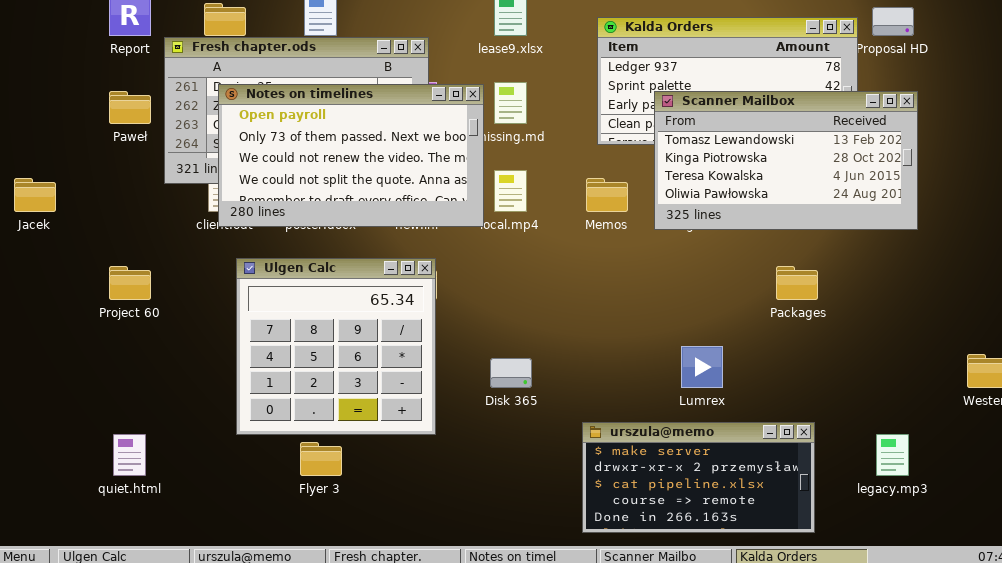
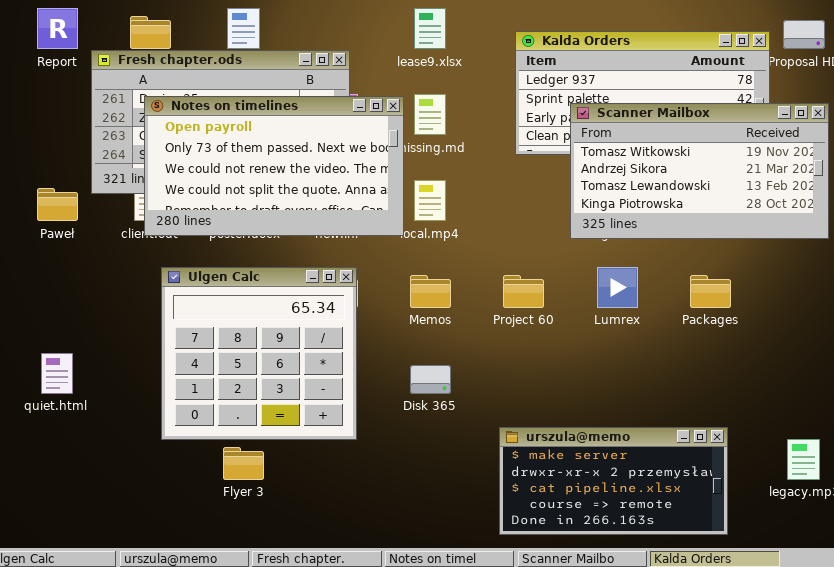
Paweł: [109,91,151,124] -> [37,188,78,221], moved
Scanner Mailbox: [654,91,918,230] -> [570,103,829,239], scrolled up 2 rows
Memos: [586,178,628,212] -> [410,275,451,308], moved
Project 60: [109,266,151,300] -> [503,275,544,308], moved
Lumrex: [681,346,723,388] -> [597,267,638,308], moved
quiet.html: [113,434,146,476] -> [41,353,73,394], moved

